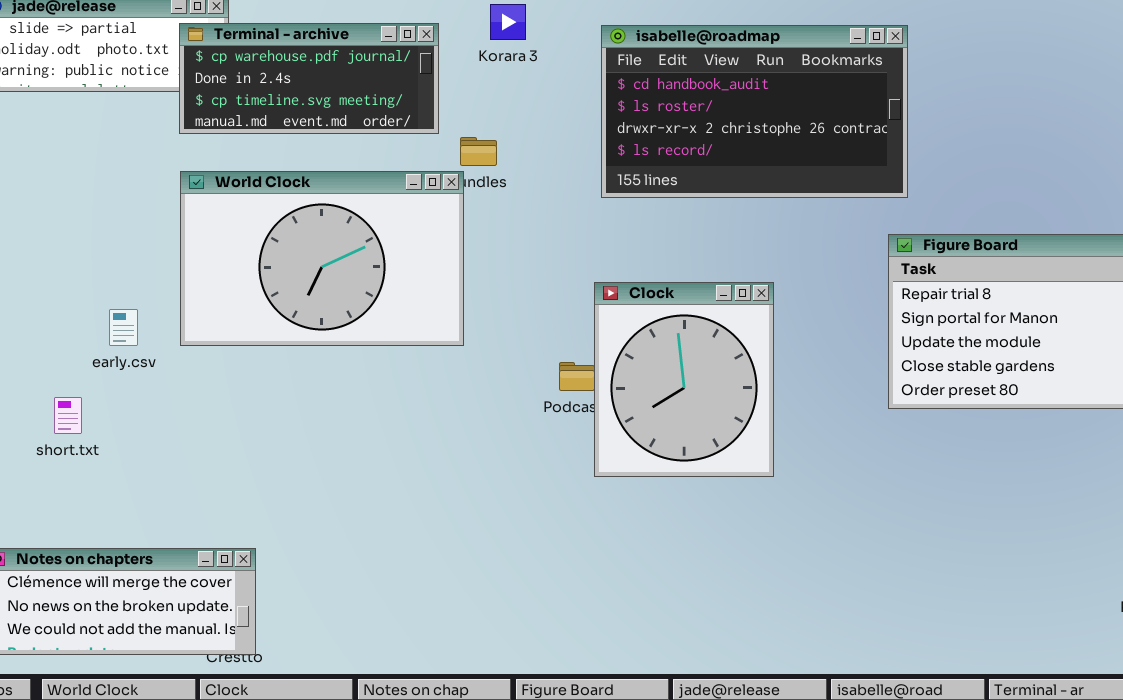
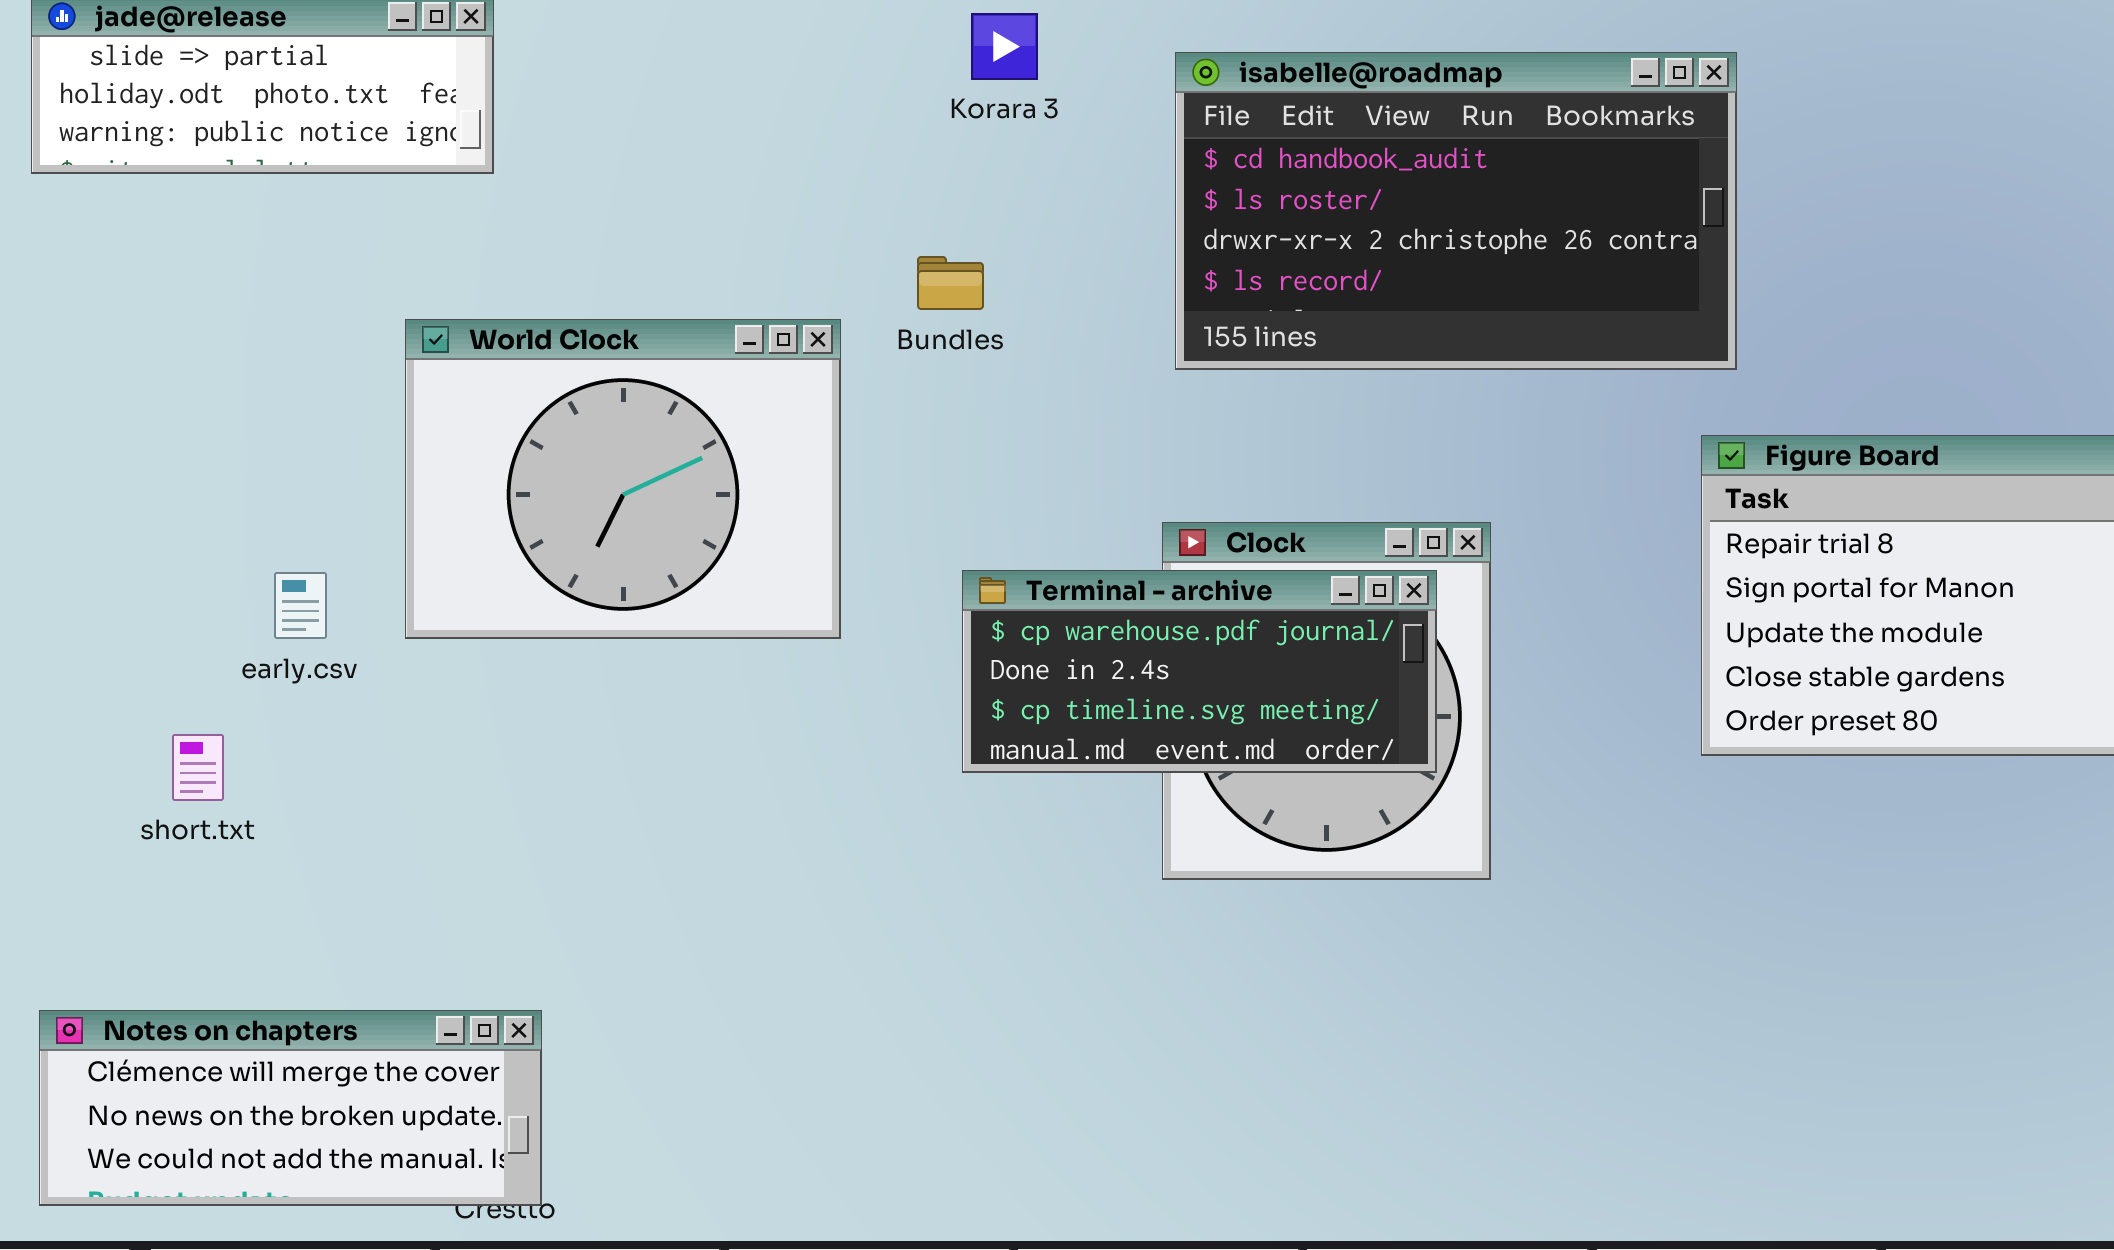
Terminal - archive: [179,23,439,134] -> [962,570,1437,773], moved
World Clock: [180,171,464,346] -> [405,319,841,639], resized

